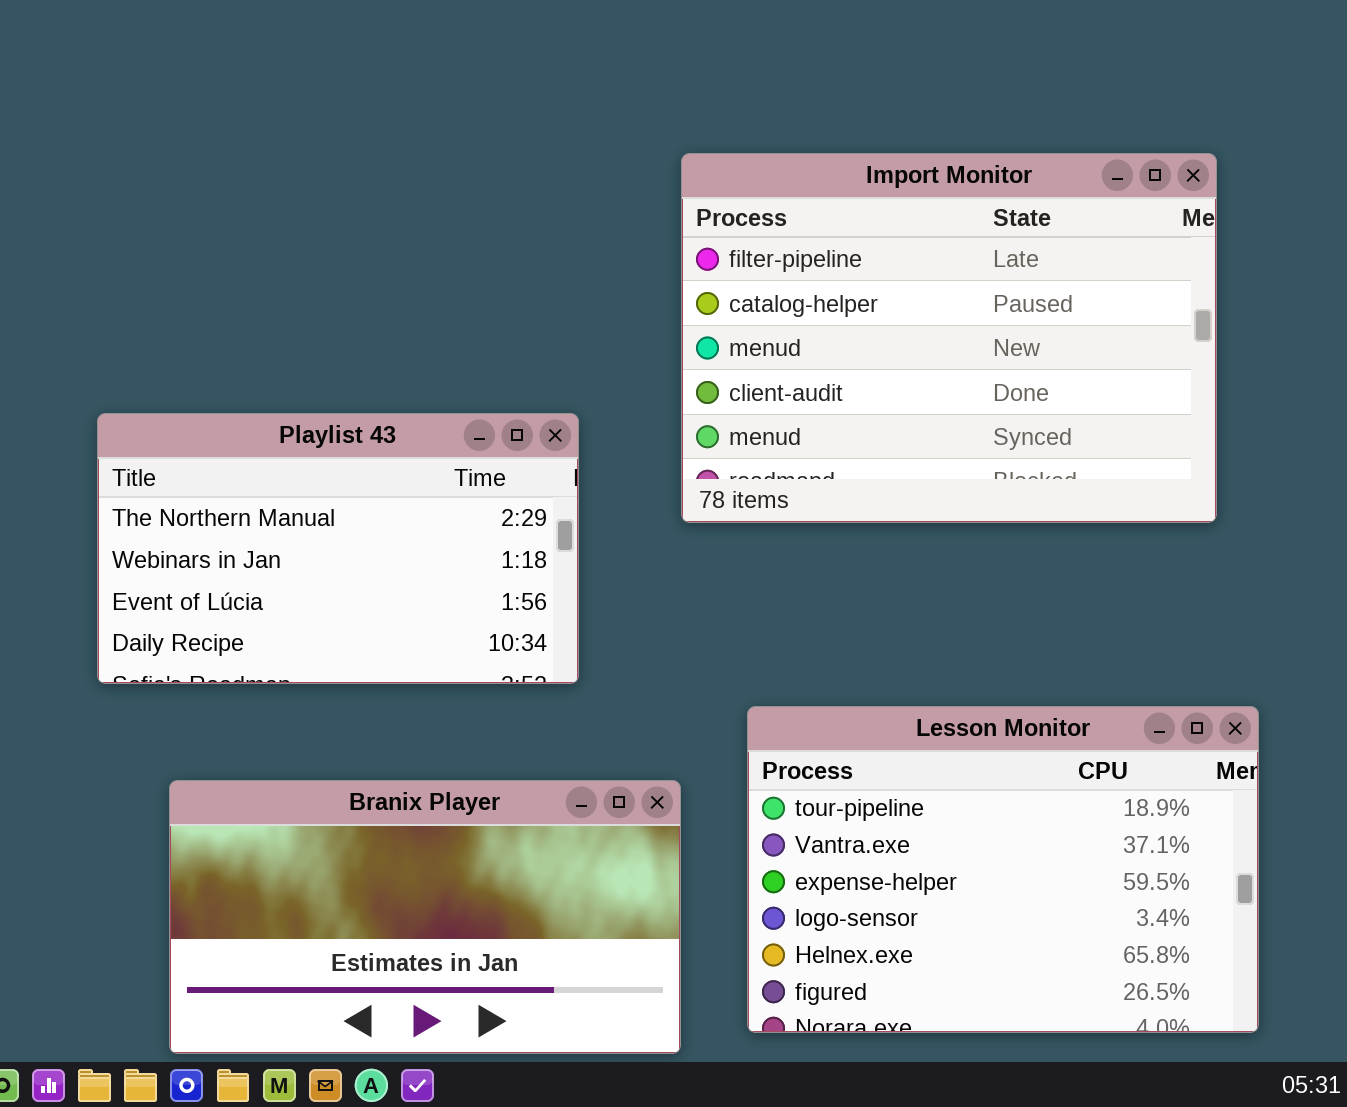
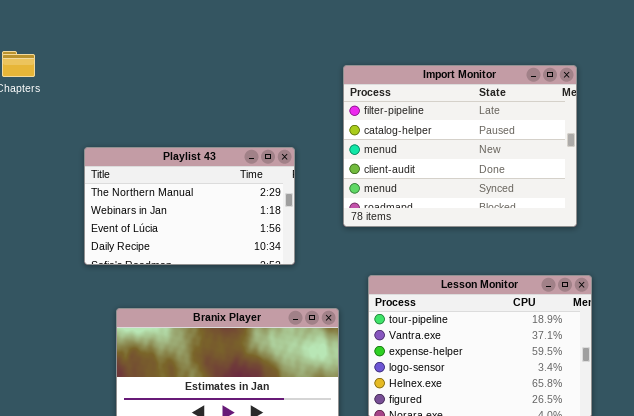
Import Monitor: [681,153,1217,523] -> [343,65,577,227], moved

